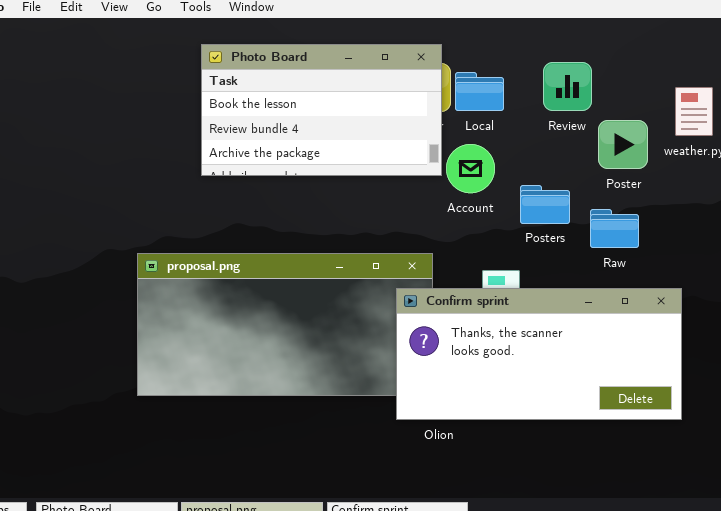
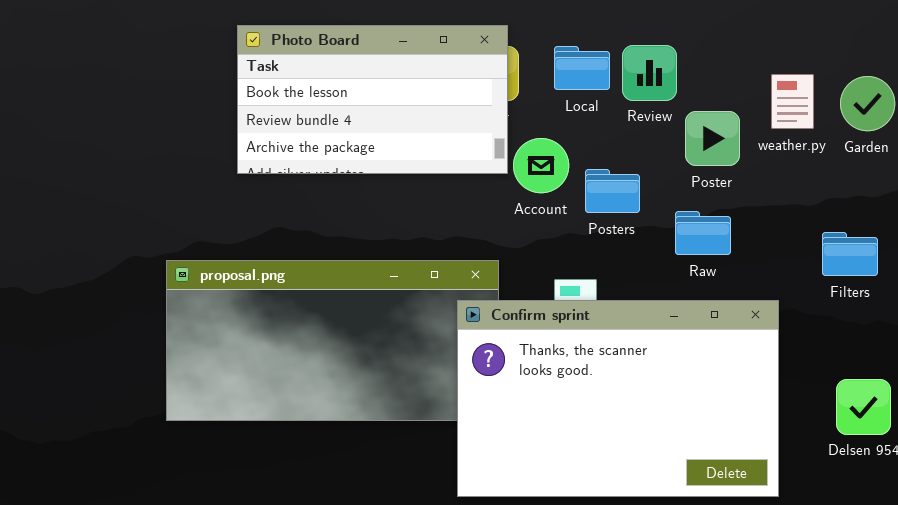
Local: [455,72,504,111] -> [554,46,610,90], moved
Posters: [520,185,570,224] -> [585,169,640,213], moved
Confirm sprint: [396,288,682,420] -> [457,300,779,497], resized

